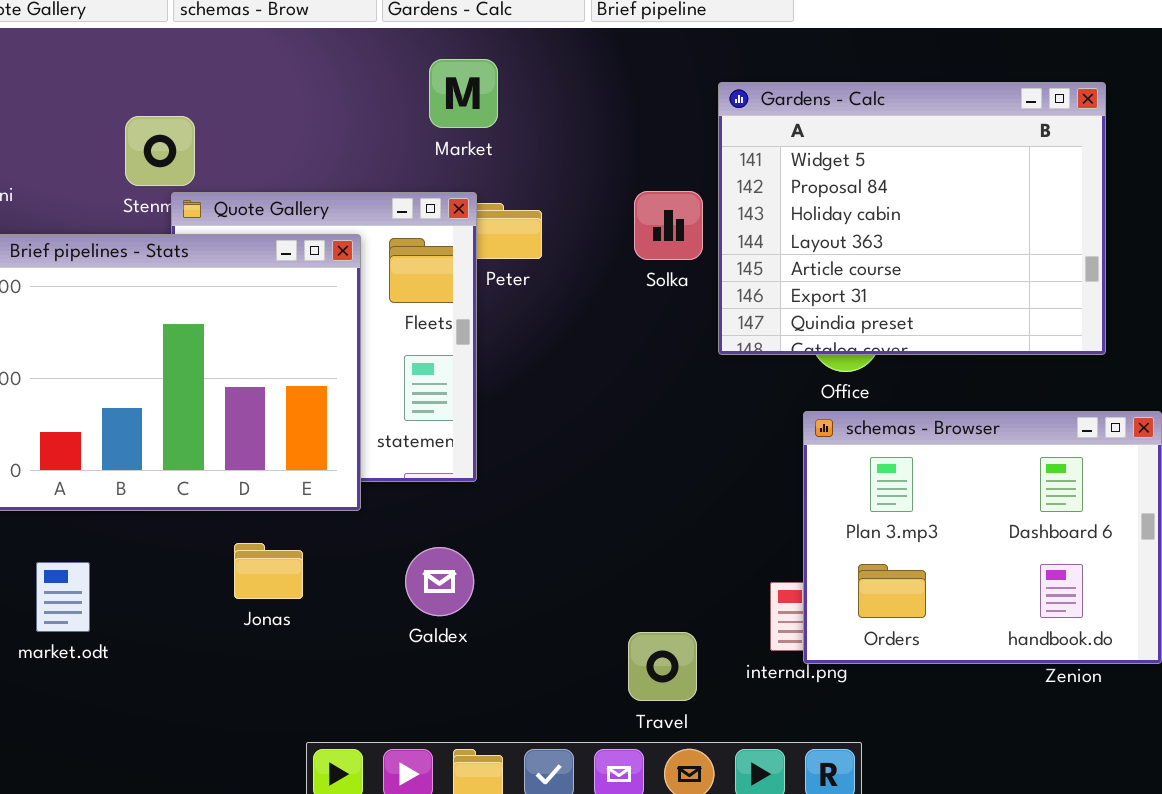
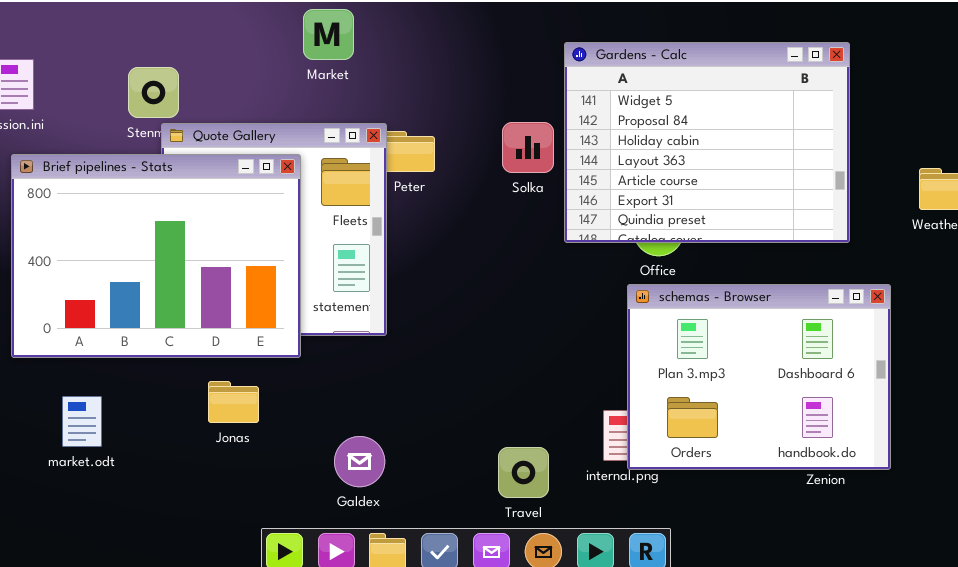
Market: [429,59,498,128] -> [303,9,354,60], moved
Galdex: [405,547,474,616] -> [334,436,385,487], moved

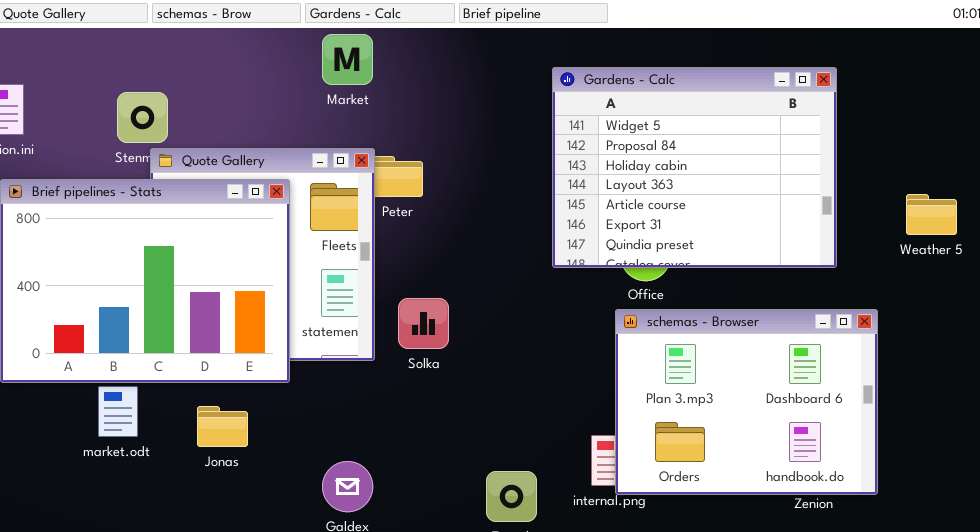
Market: [303,9,354,60] -> [322,34,373,85], moved
Solka: [502,122,554,173] -> [398,298,449,349], moved
market.odt: [62,396,102,447] -> [98,386,138,437], moved

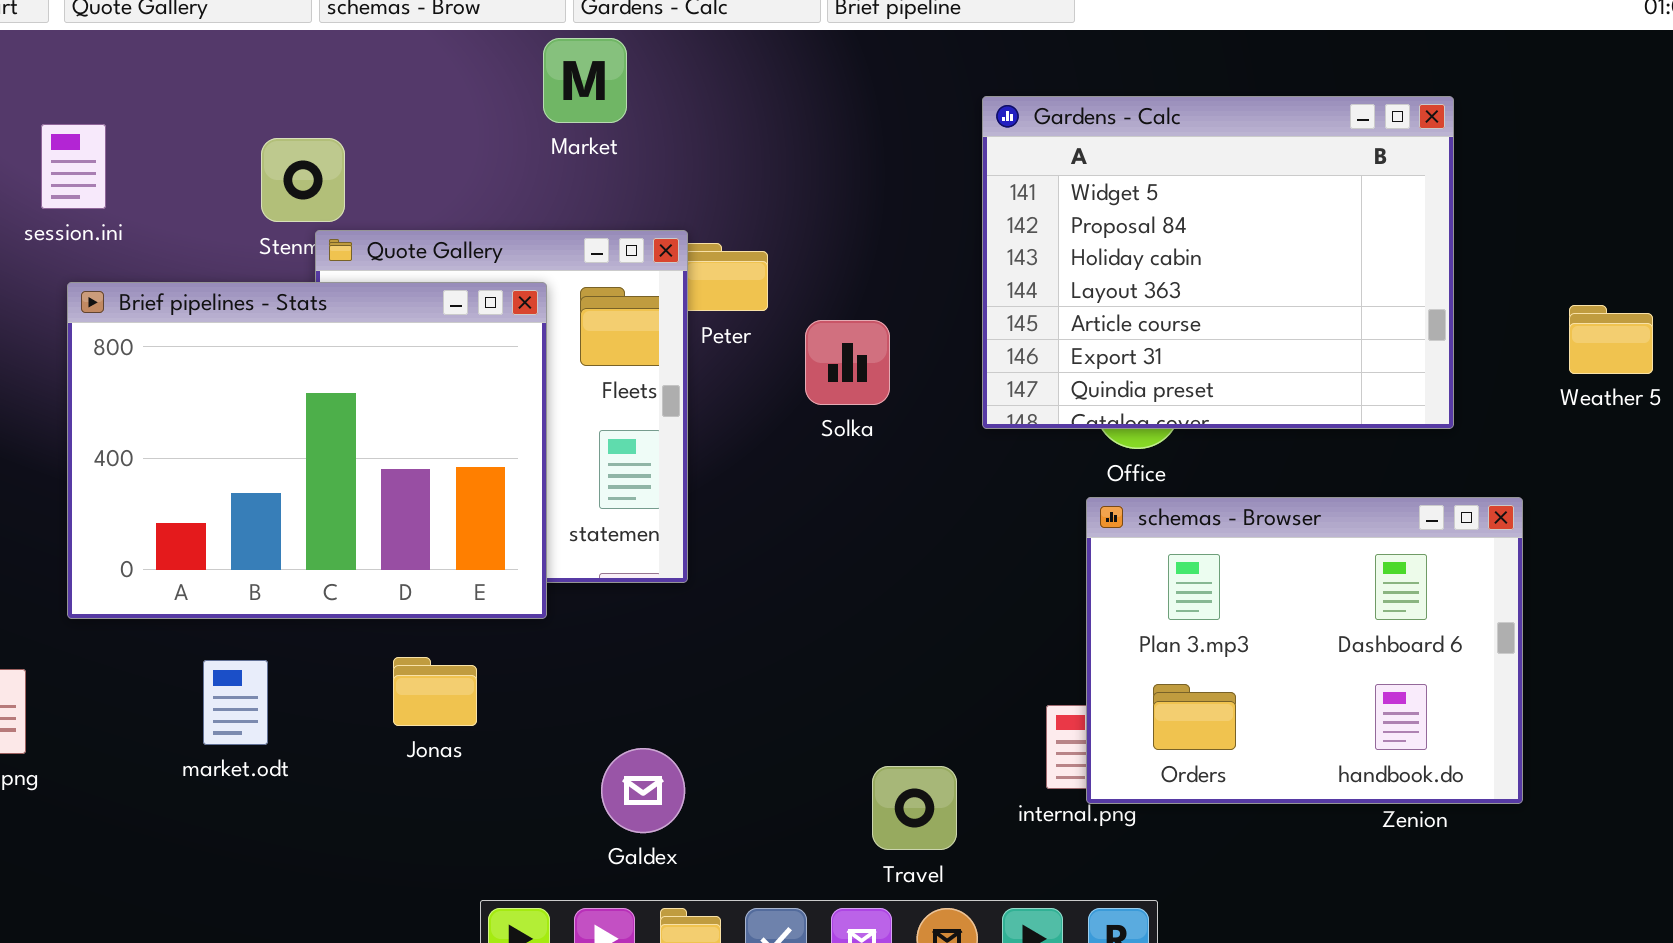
Market: [322,34,373,85] -> [543,38,627,123], moved
Solka: [398,298,449,349] -> [805,320,890,405], moved
market.odt: [98,386,138,437] -> [203,660,268,745], moved

